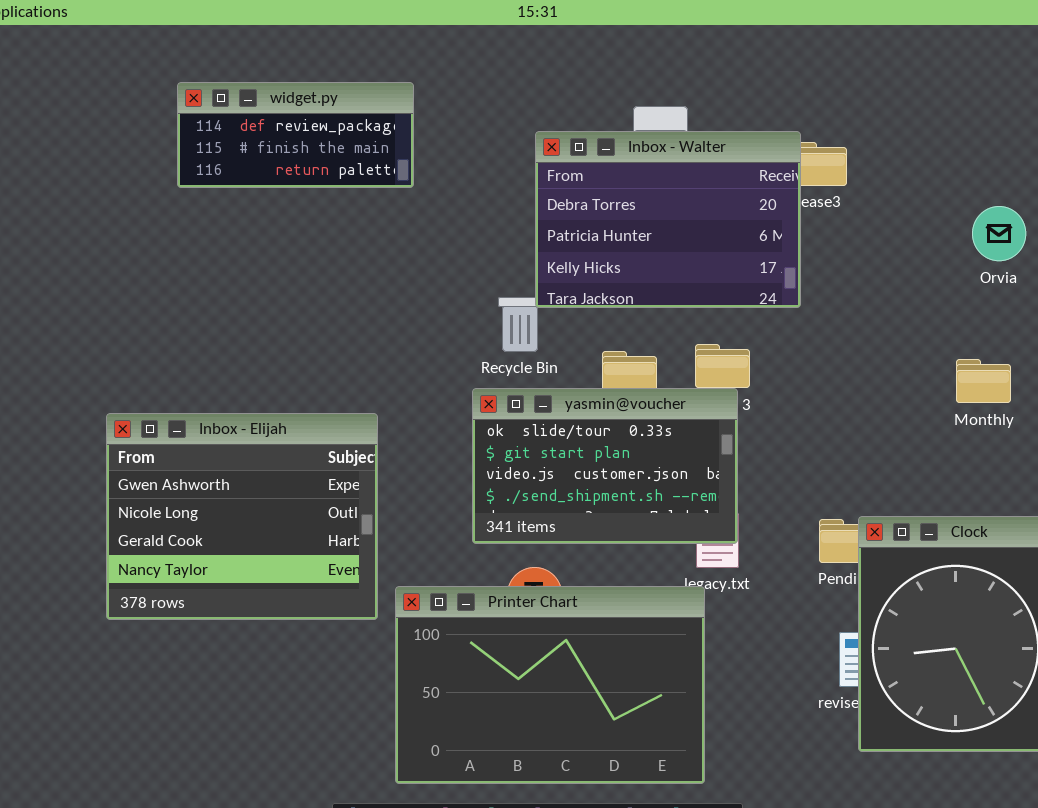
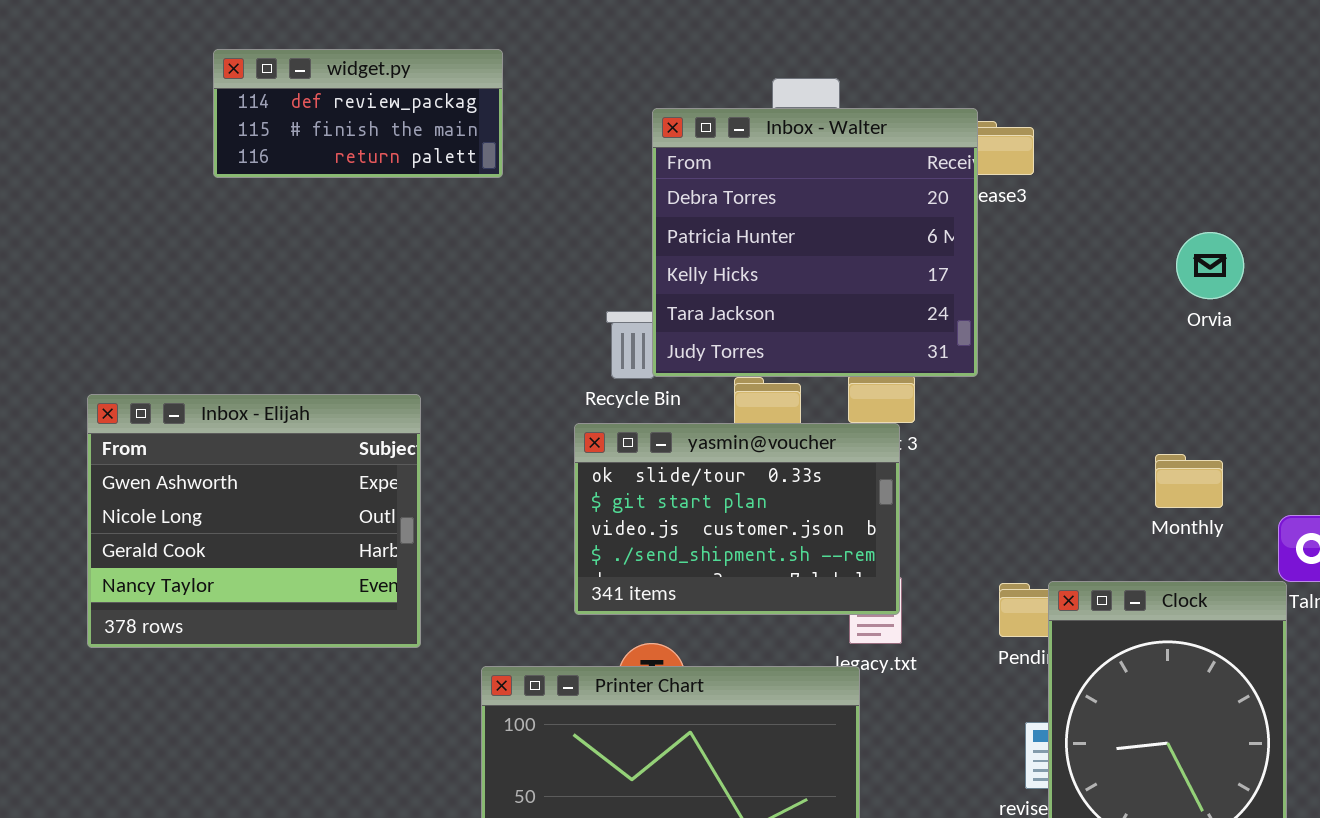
Inbox - Walter: [535,131,801,308] -> [652,108,978,377], resized
Orvia: [972,206,1026,261] -> [1176,232,1244,299], moved
Monthly: [956,359,1011,403] -> [1155,454,1223,508], moved
Inbox - Elijah: [106,413,378,620] -> [87,394,421,648], moved

